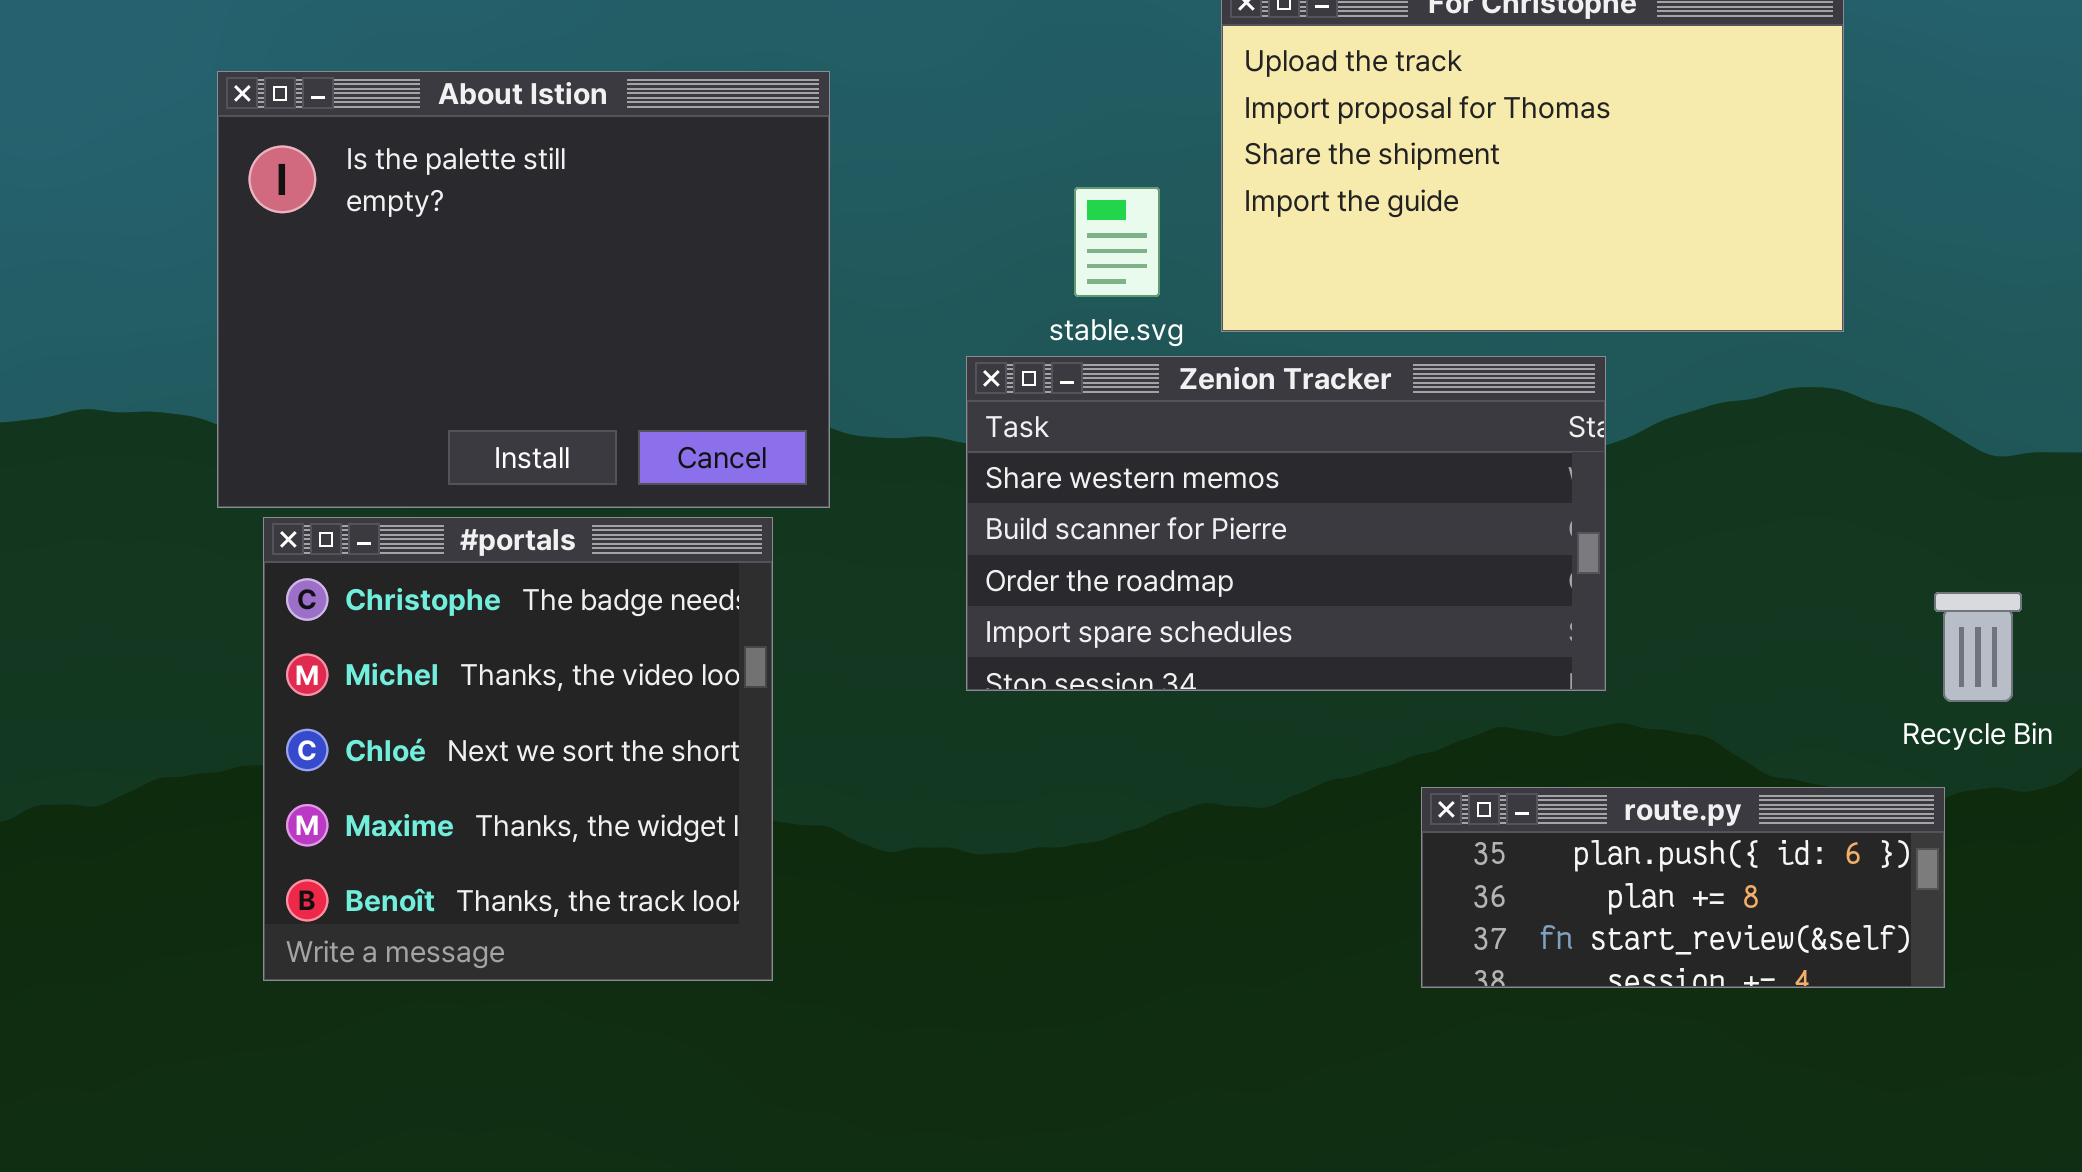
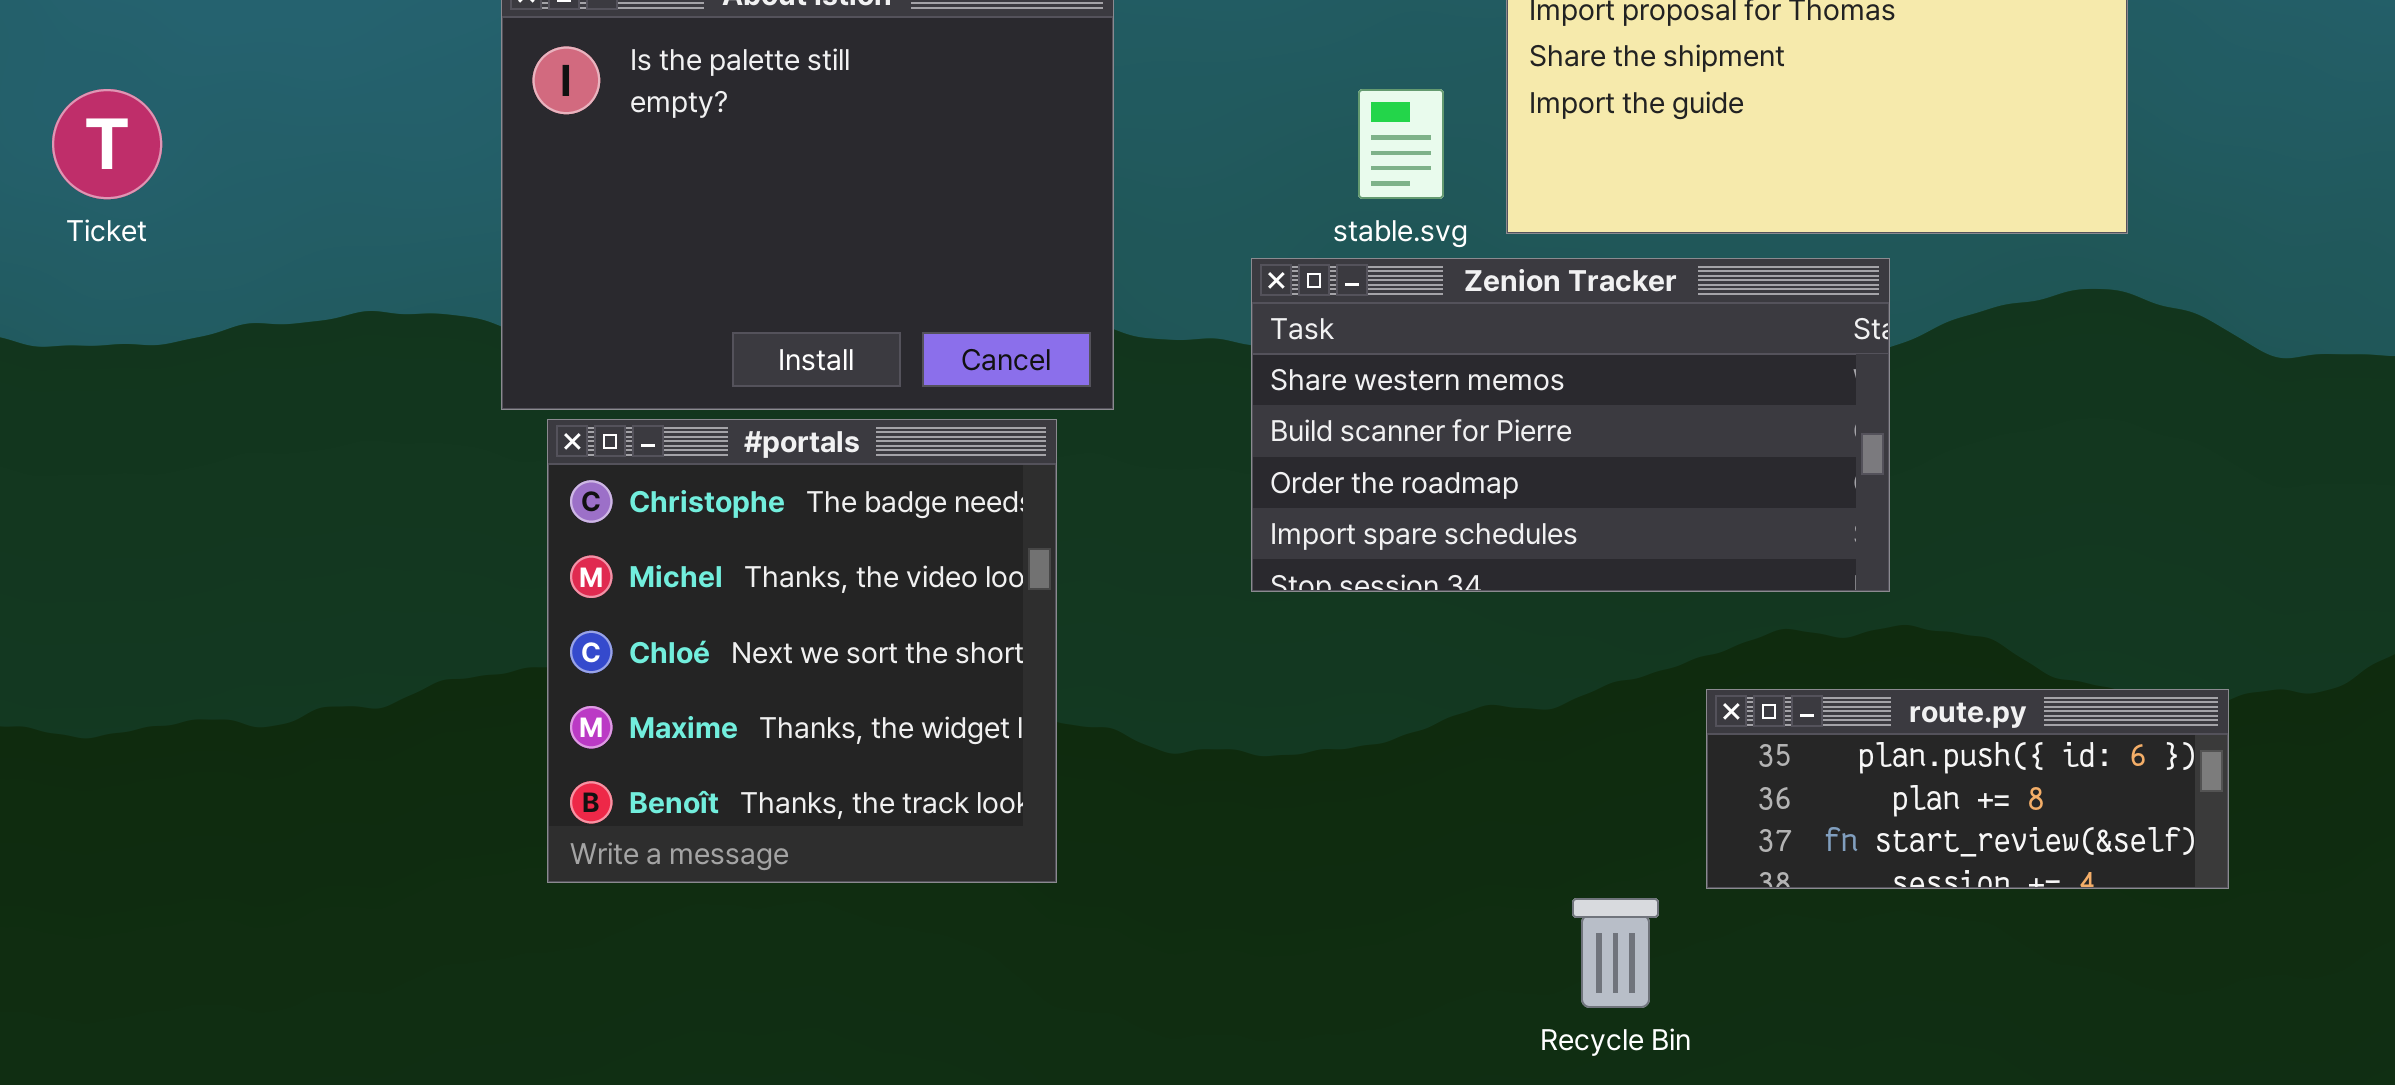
Recycle Bin: [1934,592,2022,702] -> [1572,898,1659,1008], moved

